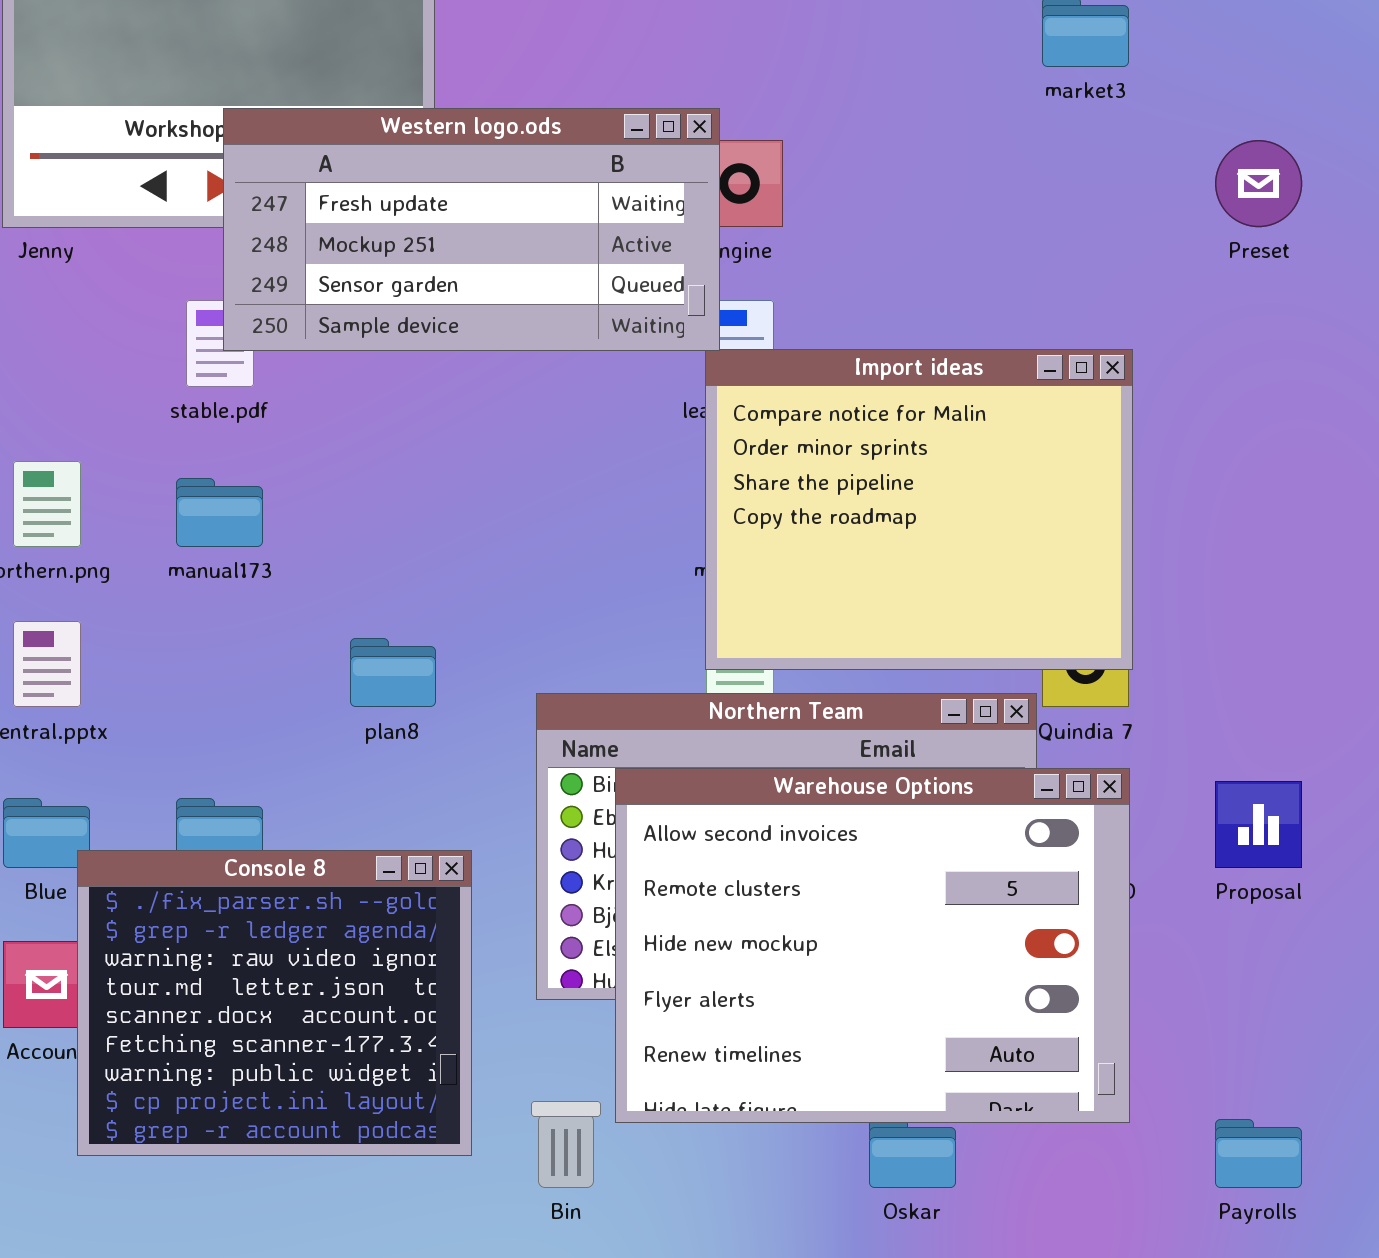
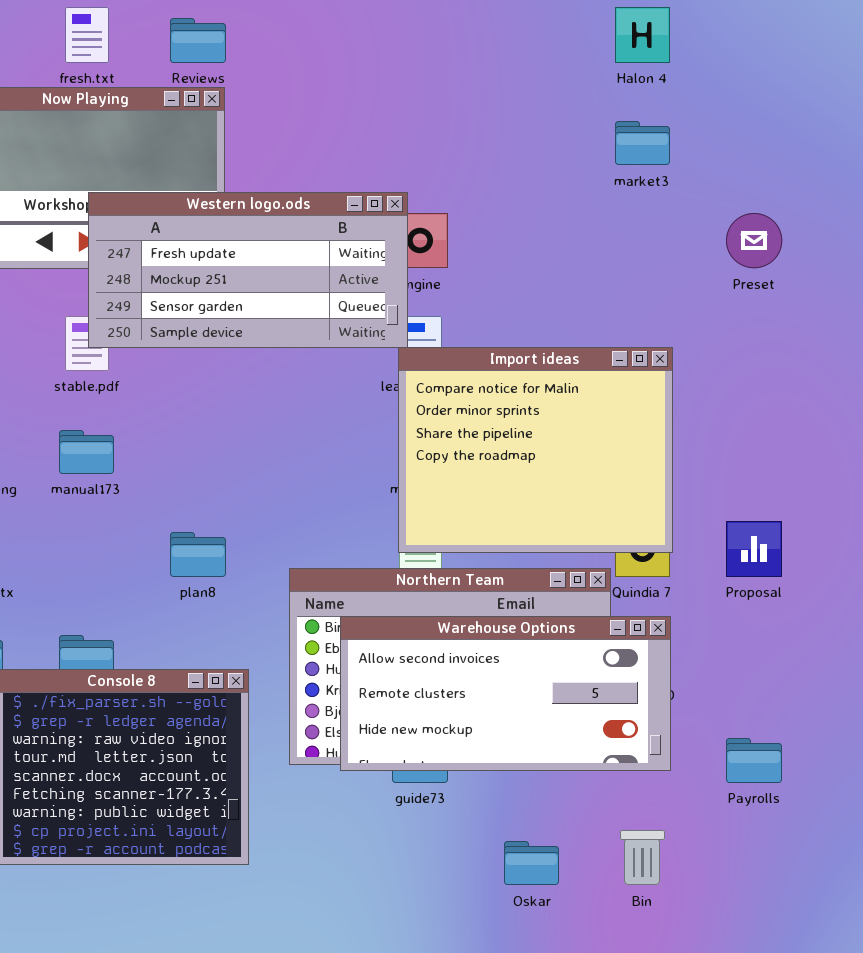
Warehouse Options: [615,768,1130,1123] -> [340,616,671,771], resized
Proposal: [1215,781,1302,868] -> [726,521,782,577], moved
Bin: [531,1101,601,1188] -> [620,830,665,885], moved
Payrolls: [1215,1119,1302,1188] -> [726,738,782,783], moved

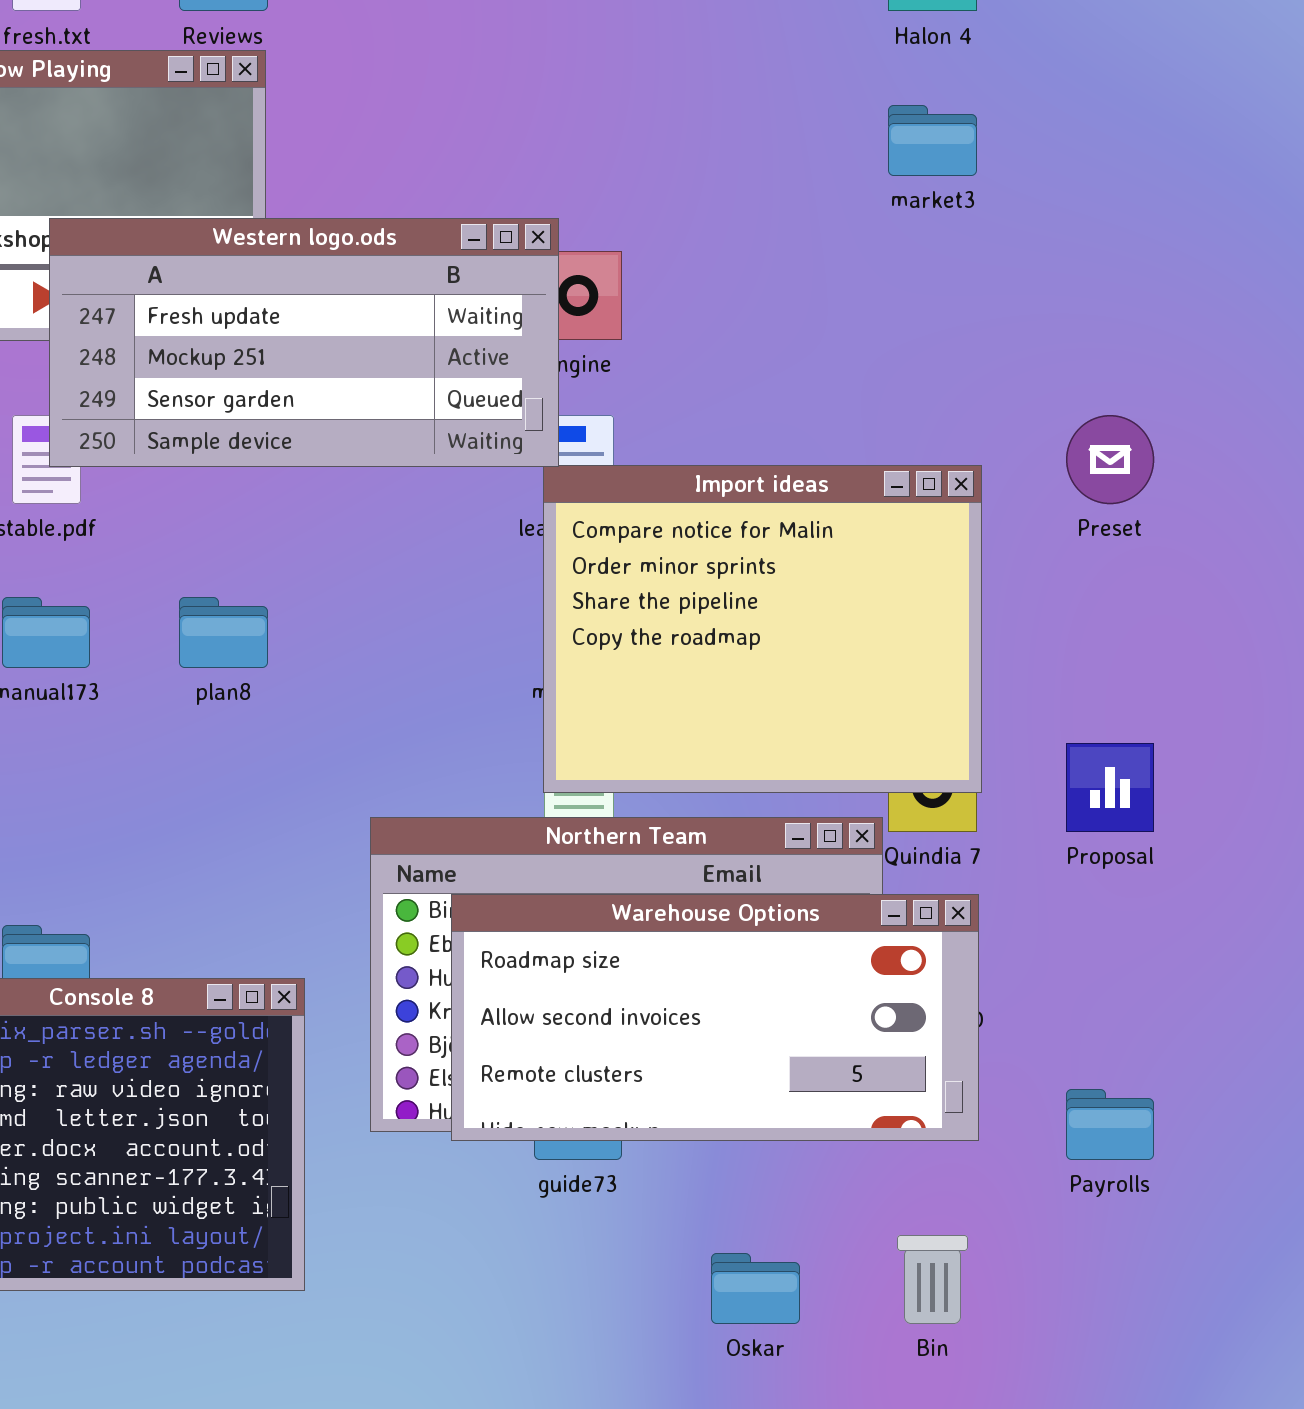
Preset: [726,213,782,268] -> [1066,415,1154,504], moved
plan8: [170,532,226,577] -> [179,597,268,668], moved
Warehouse Options: [340,616,671,771] -> [451,894,979,1141], scrolled up 1 row

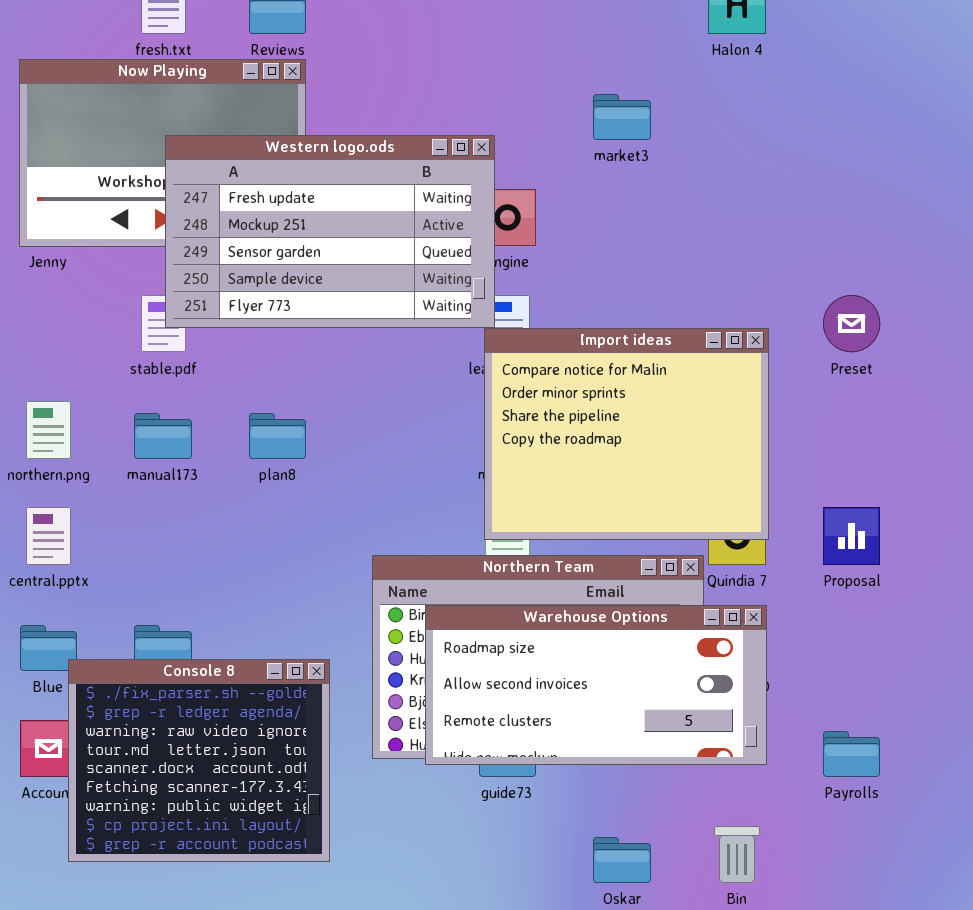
market3: [888,105,977,176] -> [593,94,651,140], moved
Western logo.ods: [49,218,559,467] -> [165,135,495,328], resized

